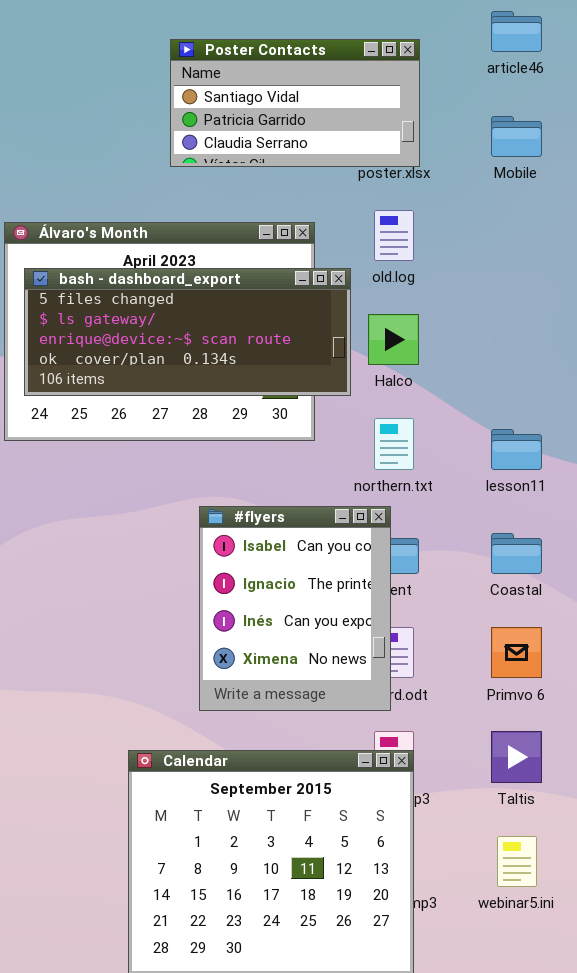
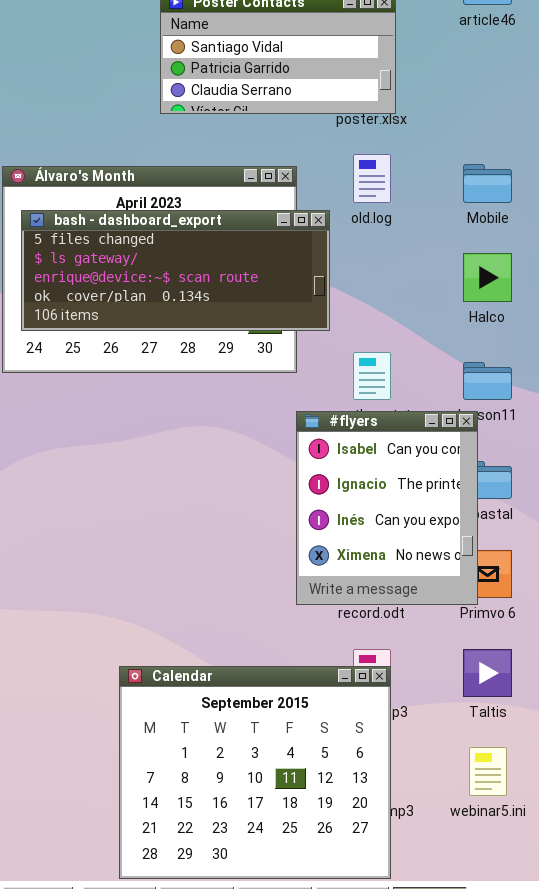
Mobile: [491,116,542,157] -> [463,164,512,203], moved
Halco: [368,314,419,365] -> [463,253,512,302], moved
#flyers: [199,506,391,711] -> [296,411,478,605], moved

